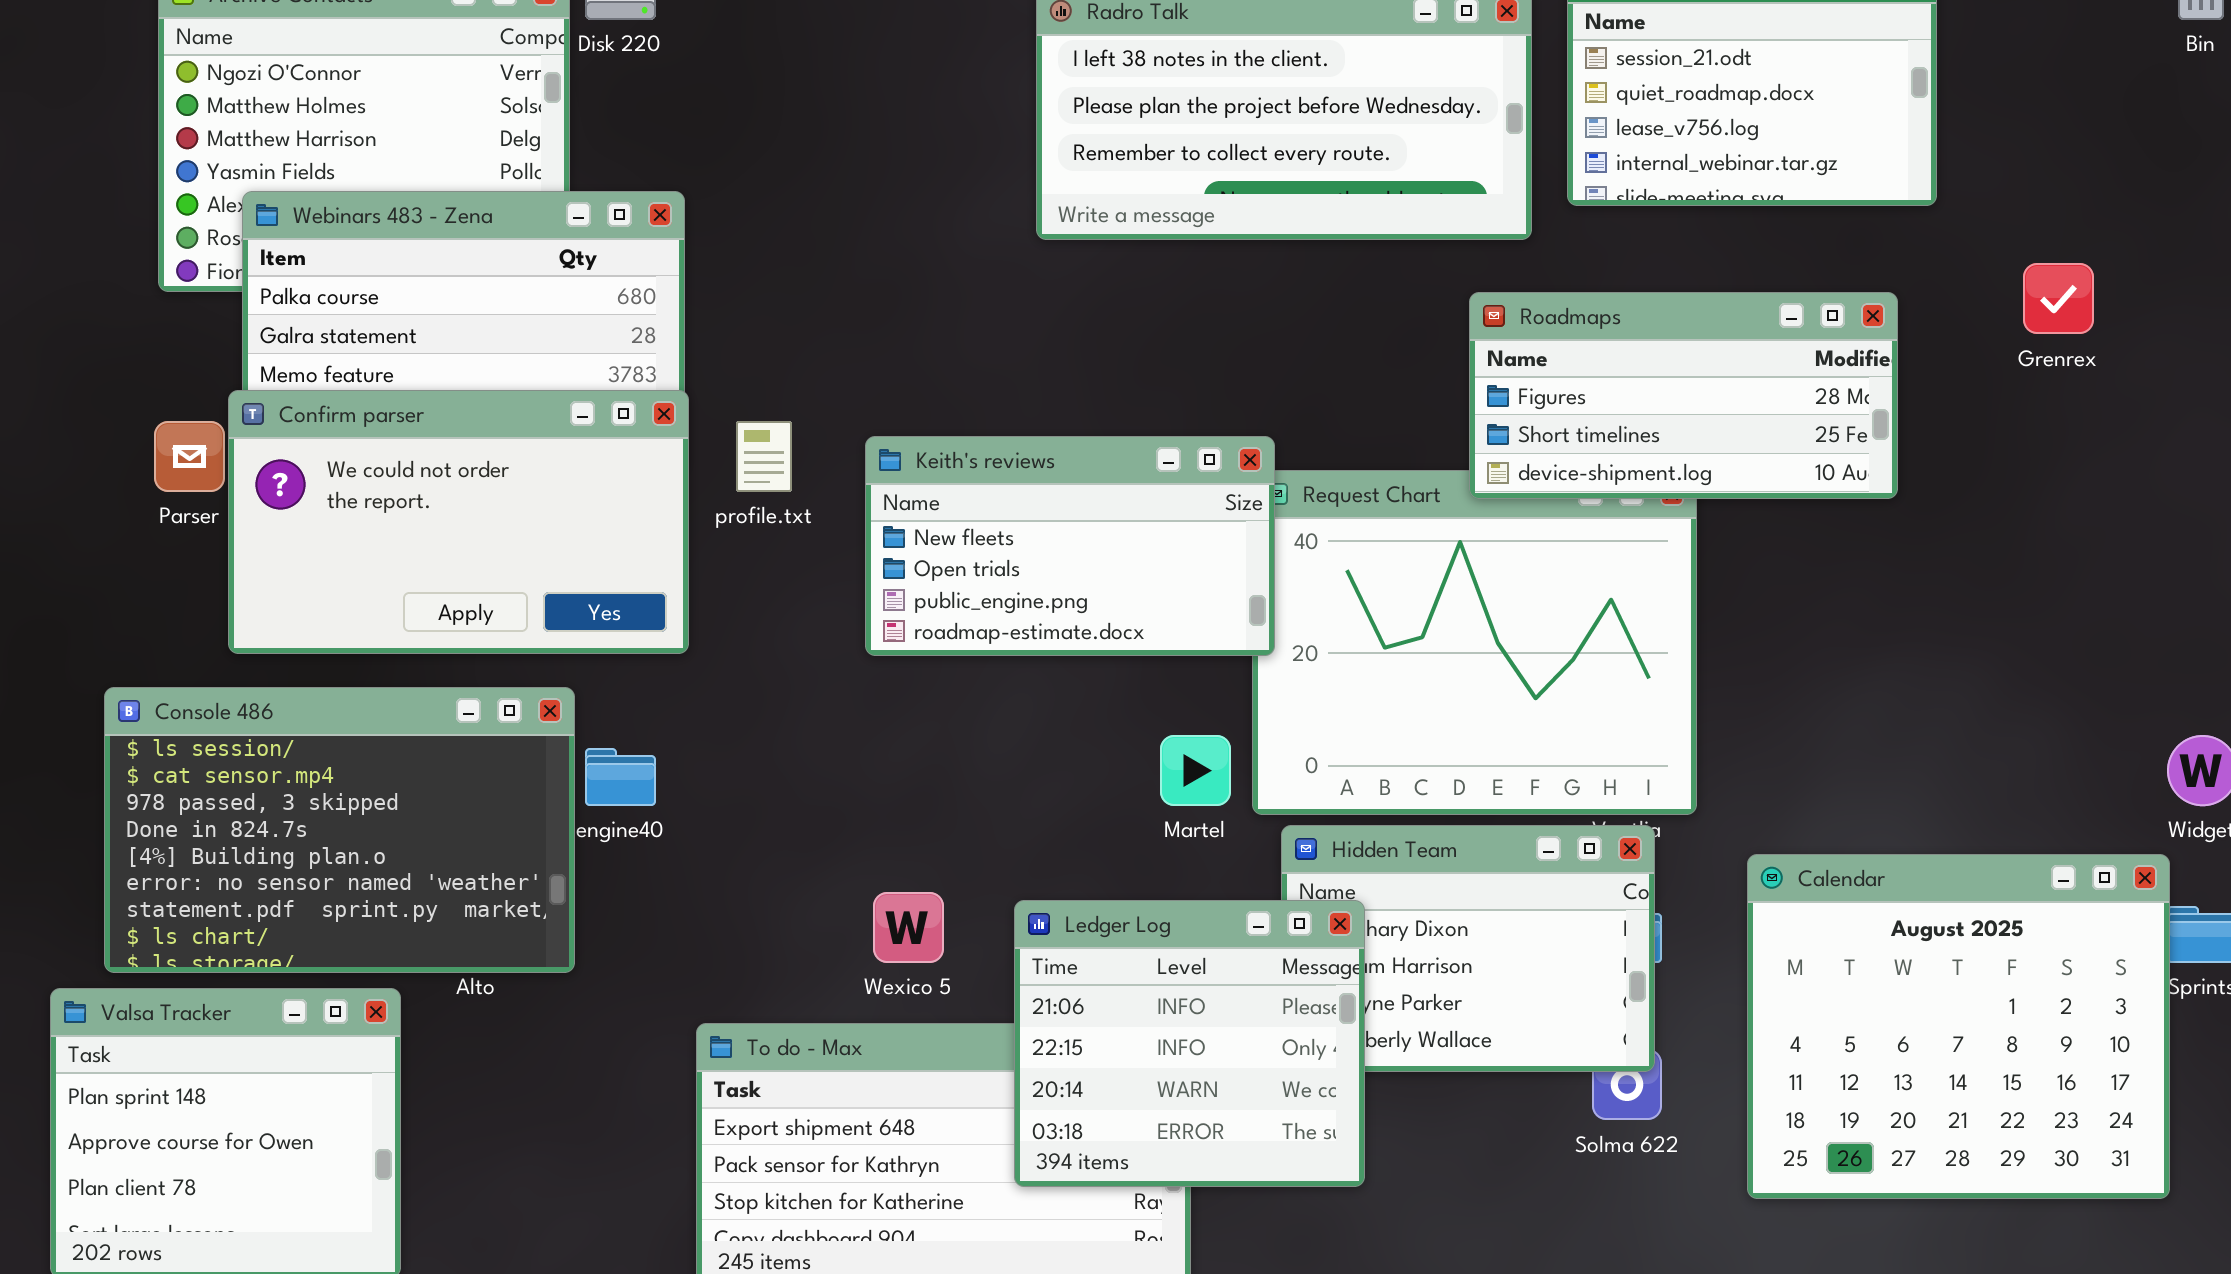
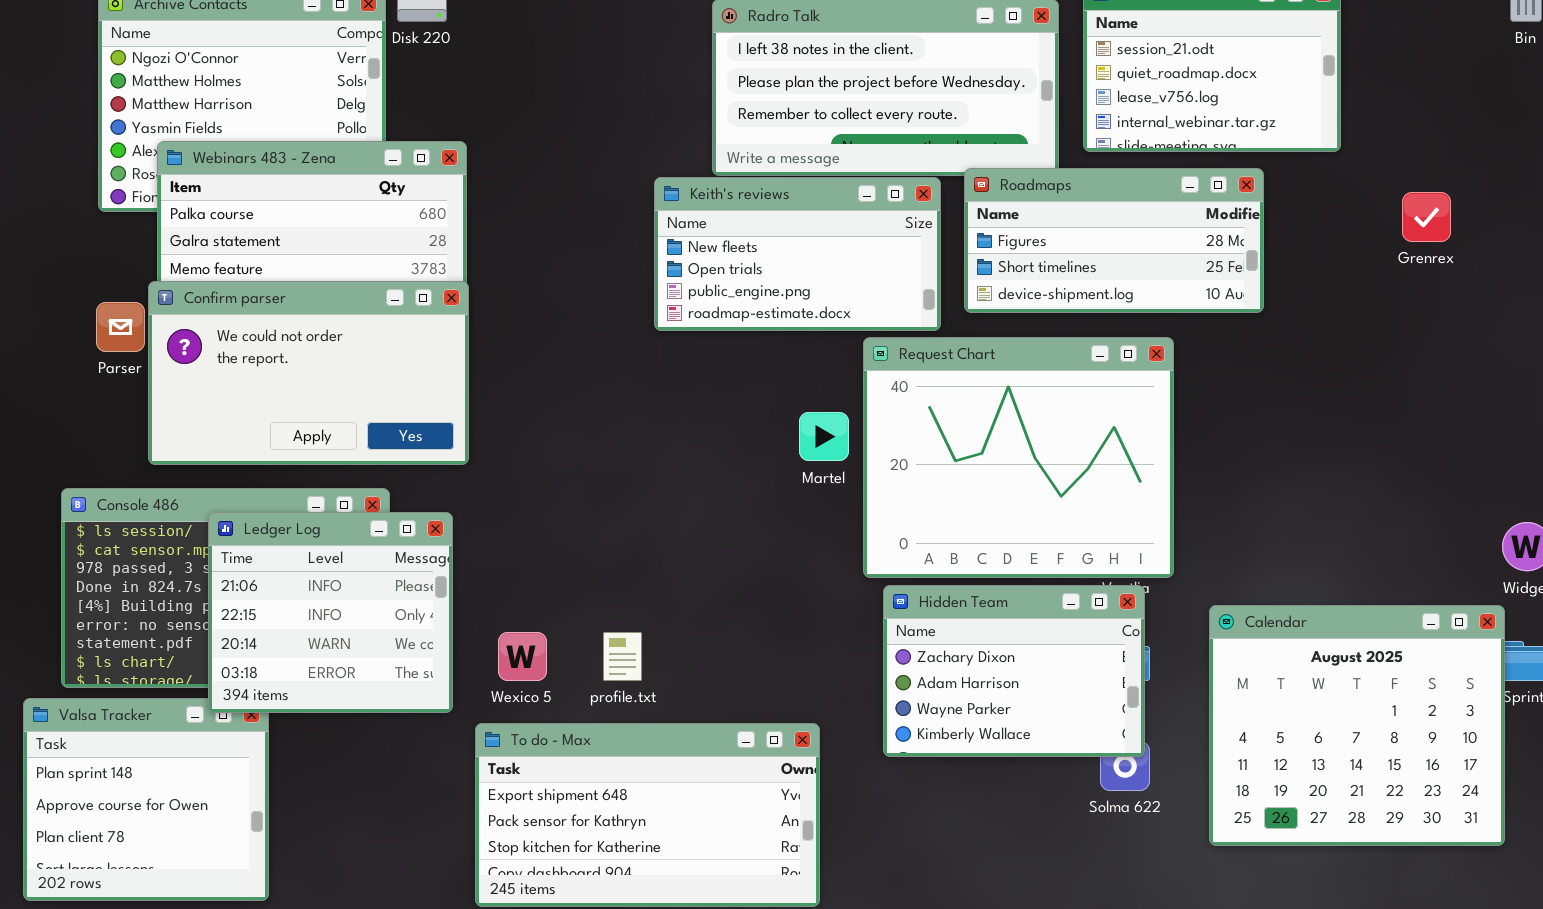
Roadmaps: [1469,292,1898,499] -> [964,168,1264,313], moved
profile.txt: [736,421,792,492] -> [603,632,642,681], moved
Keith's reviews: [865,436,1275,656] -> [654,177,941,331], moved
Martel: [1160,735,1231,806] -> [799,412,849,461], moved
Wexico 5: [873,892,944,963] -> [498,632,547,681], moved
Ledger Log: [1014,900,1365,1187] -> [208,512,453,713], moved

